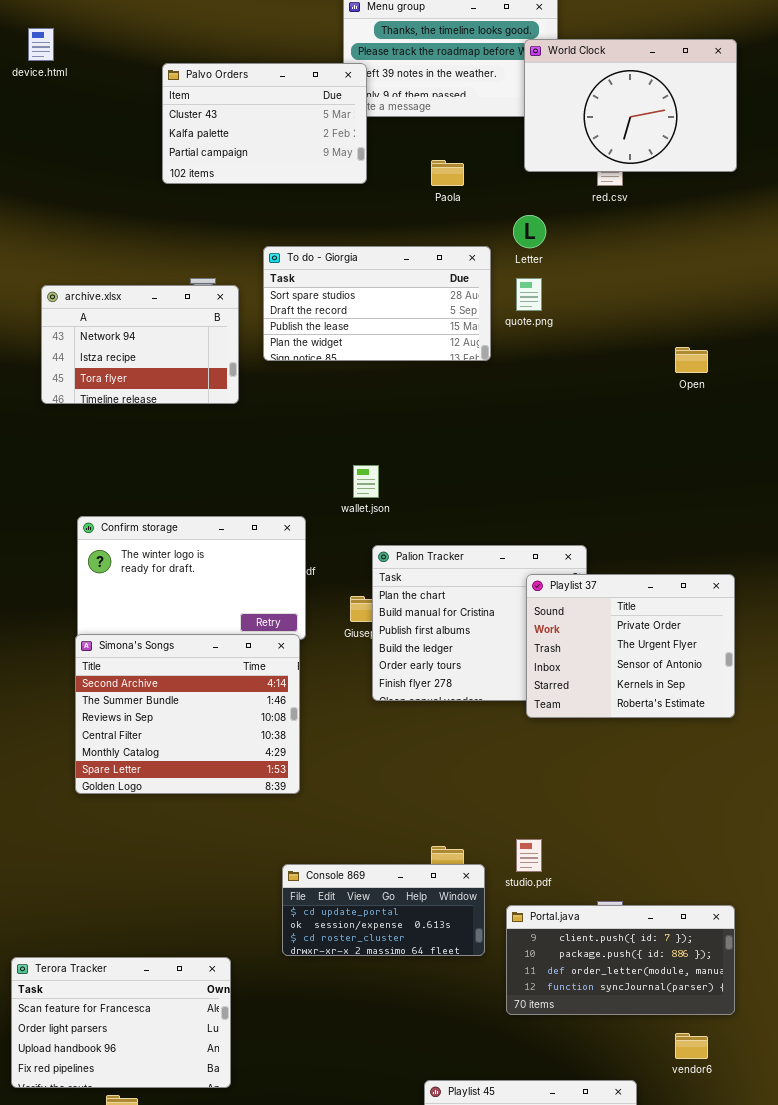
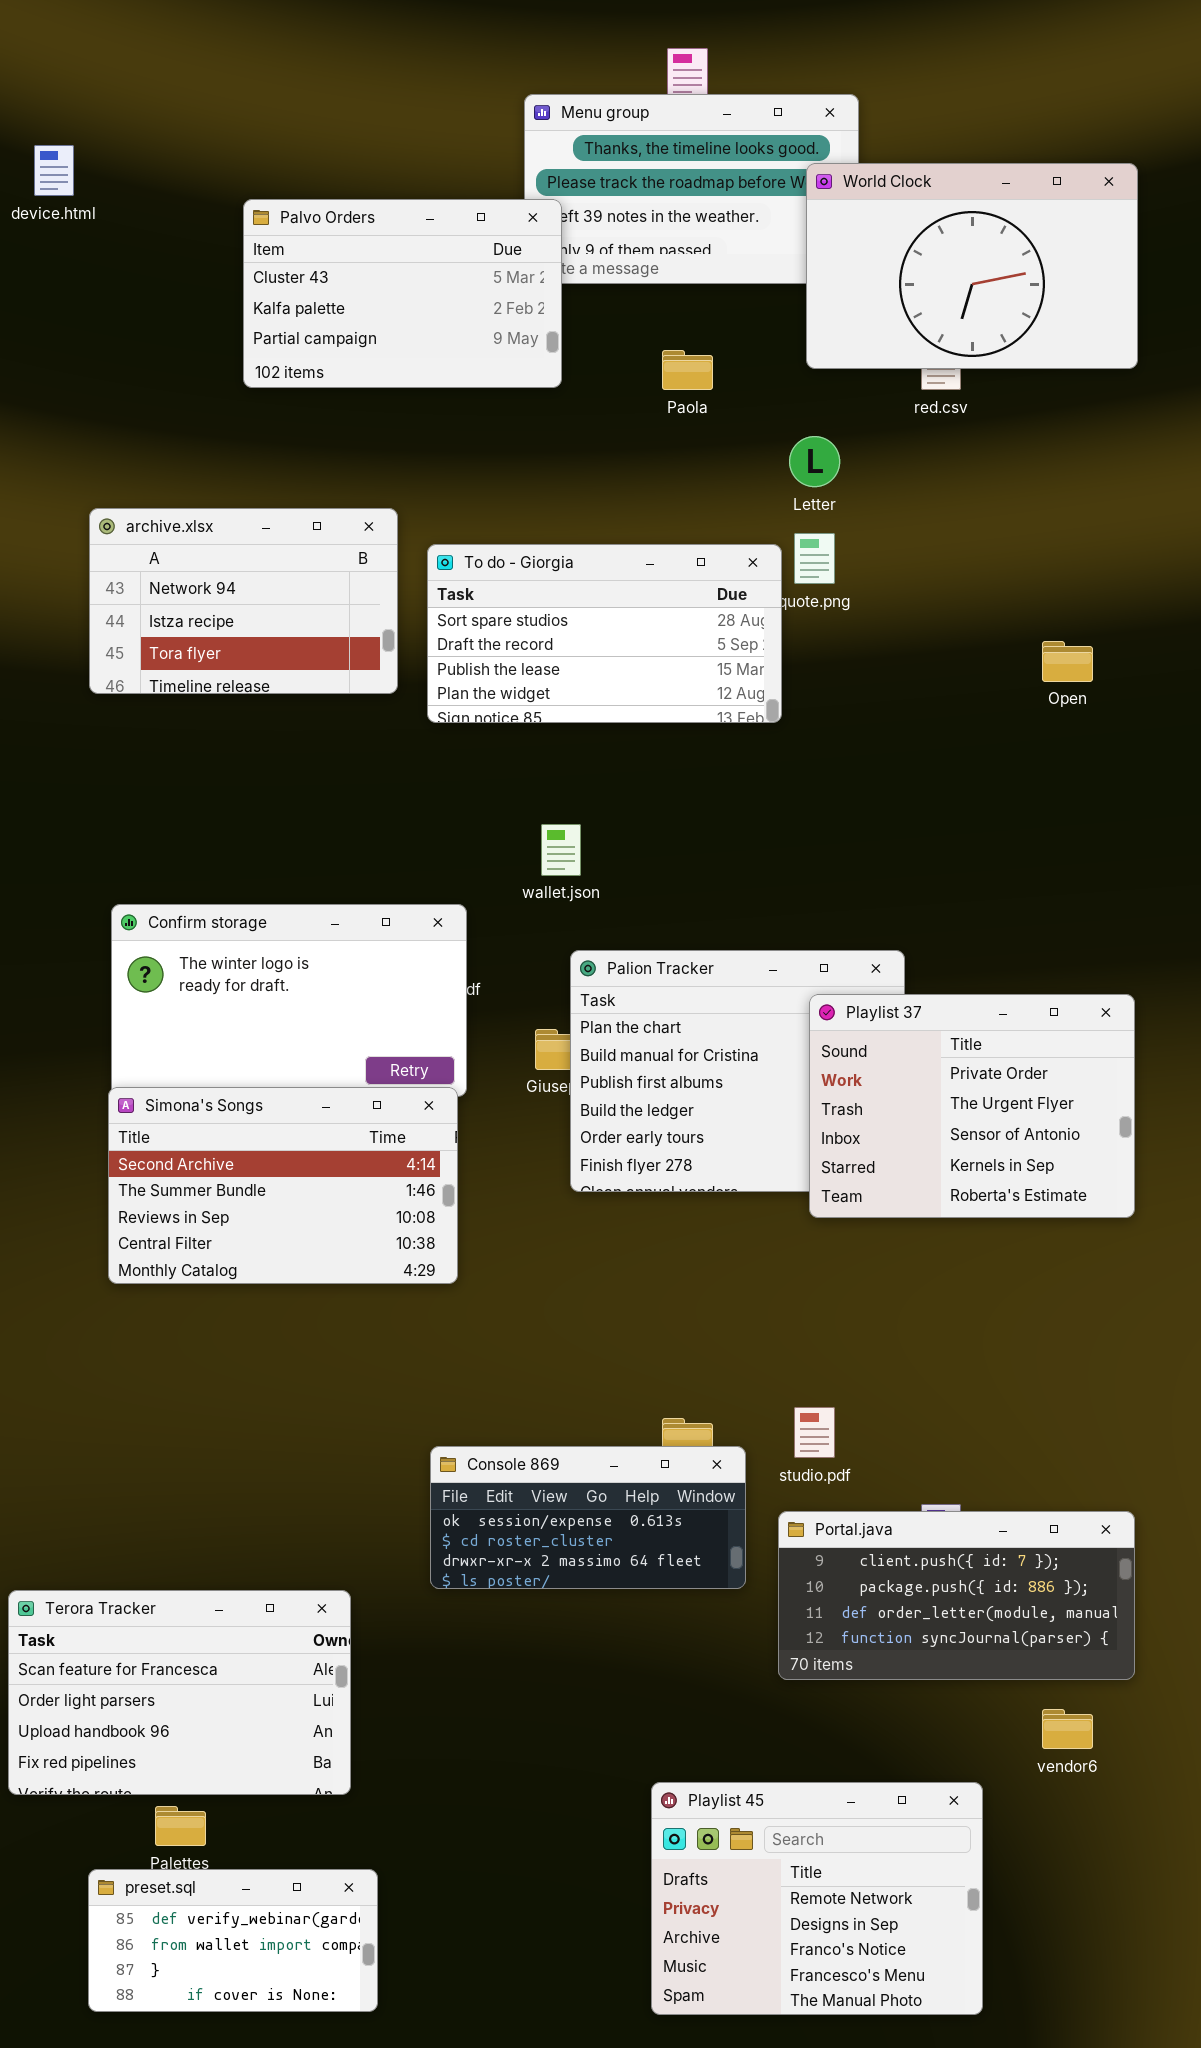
To do - Giorgia: [263,246,491,361] -> [427,544,782,723], moved
archive.xlsx: [41,285,239,404] -> [89,508,398,694], moved
Simona's Songs: [75,634,300,794] -> [108,1087,458,1284], resized
Console 869: [282,864,485,956] -> [430,1446,746,1589], scrolled down 1 row

